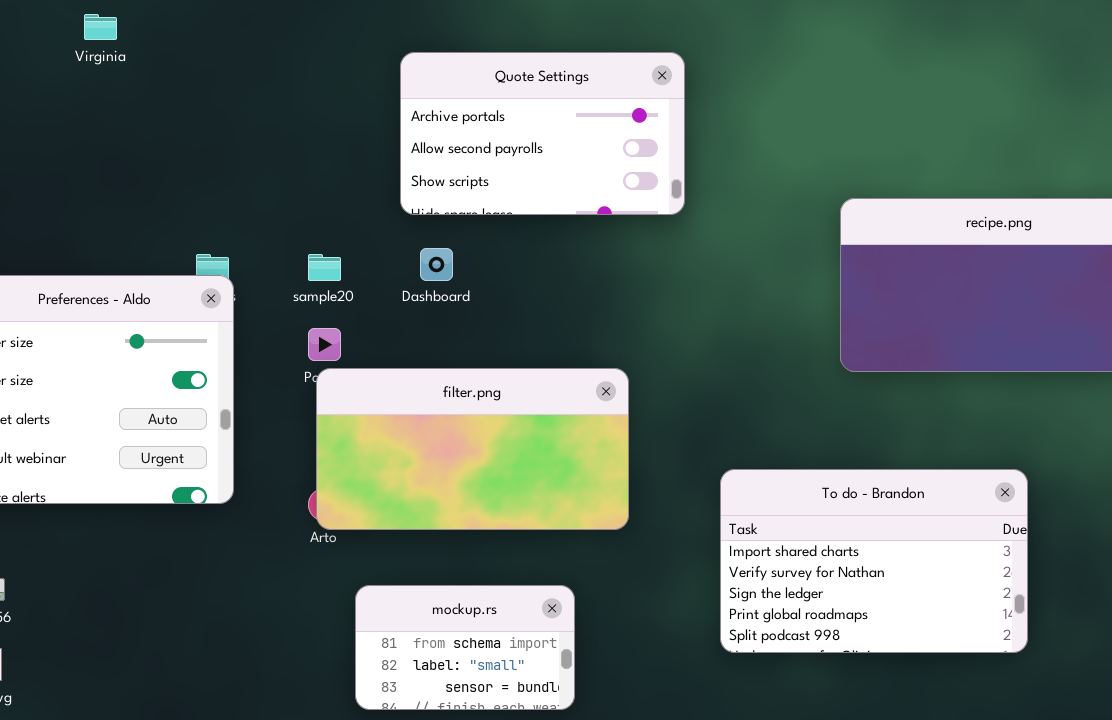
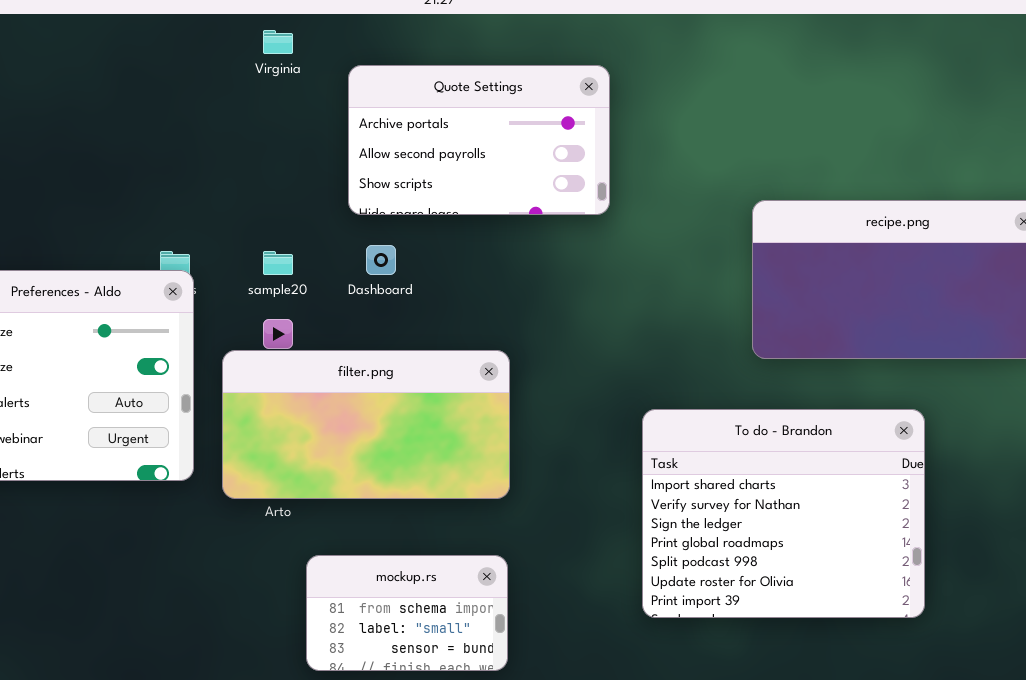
Virginia: [84,14,117,40] -> [263,30,293,54], moved
filter.png: [316,368,629,530] -> [222,350,510,499], moved
To do - Brandon: [720,469,1028,653] -> [642,409,925,618], resized

